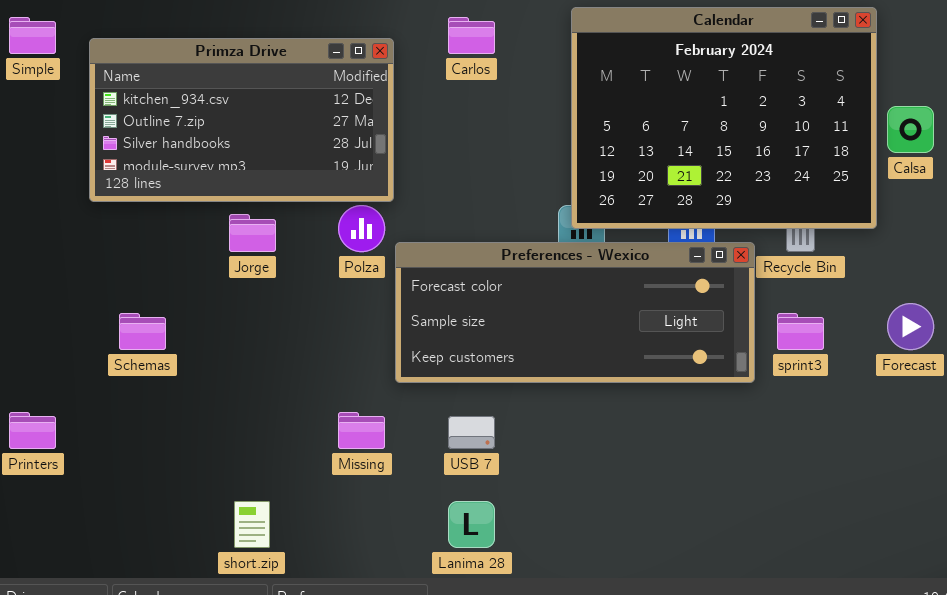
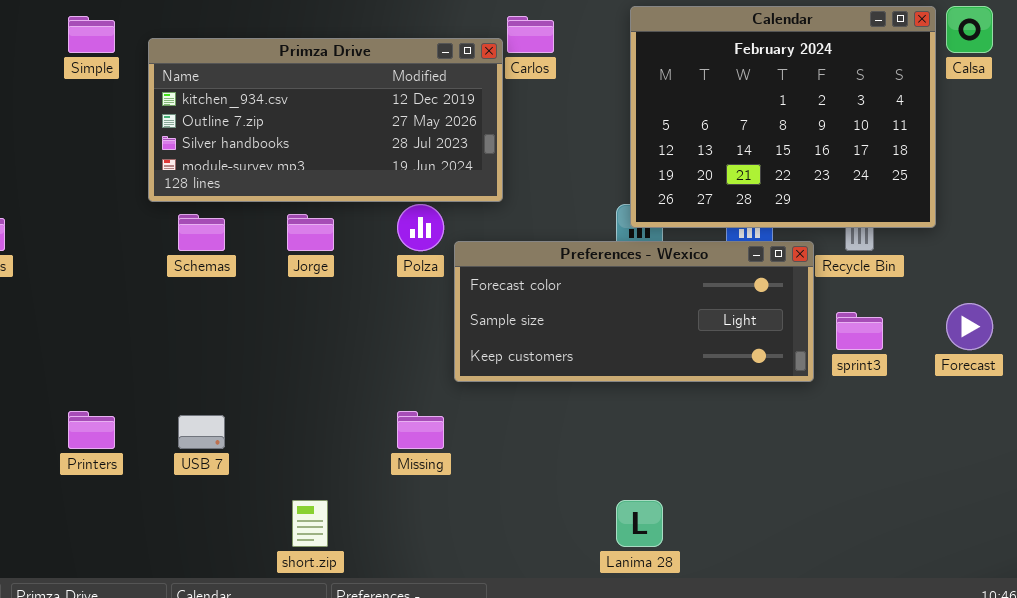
Primza Drive: [89,38,394,202] -> [148,38,503,202], resized
Calsa: [887,106,934,153] -> [946,6,993,53], moved
Schemas: [119,313,166,350] -> [178,214,225,251], moved
USB 7: [448,416,495,449] -> [178,415,225,449], moved
Lanima 28: [448,501,495,548] -> [616,500,663,547], moved

